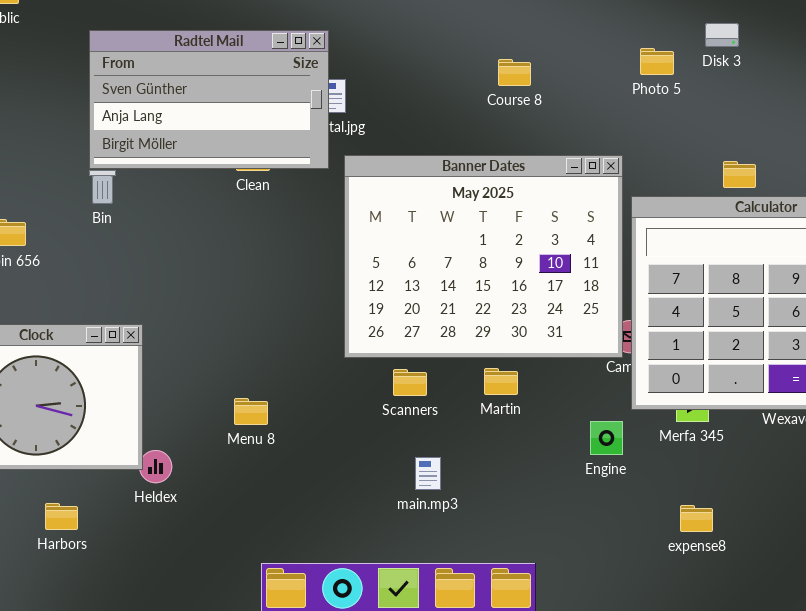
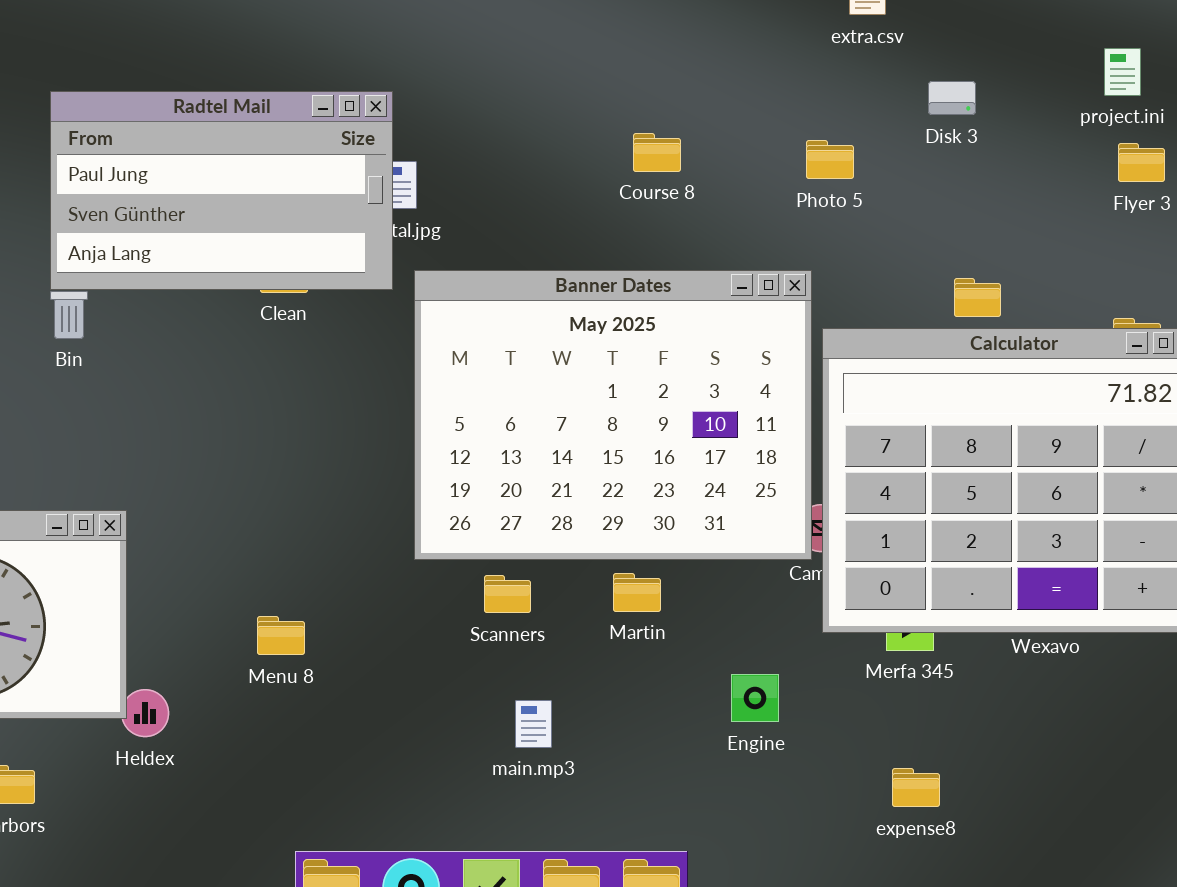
Radtel Mail: [89,30,329,169] -> [50,91,393,290], scrolled up 1 row
Photo 5: [640,48,674,75] -> [806,140,854,179], moved
Engine: [590,421,623,455] -> [731,674,779,722], moved

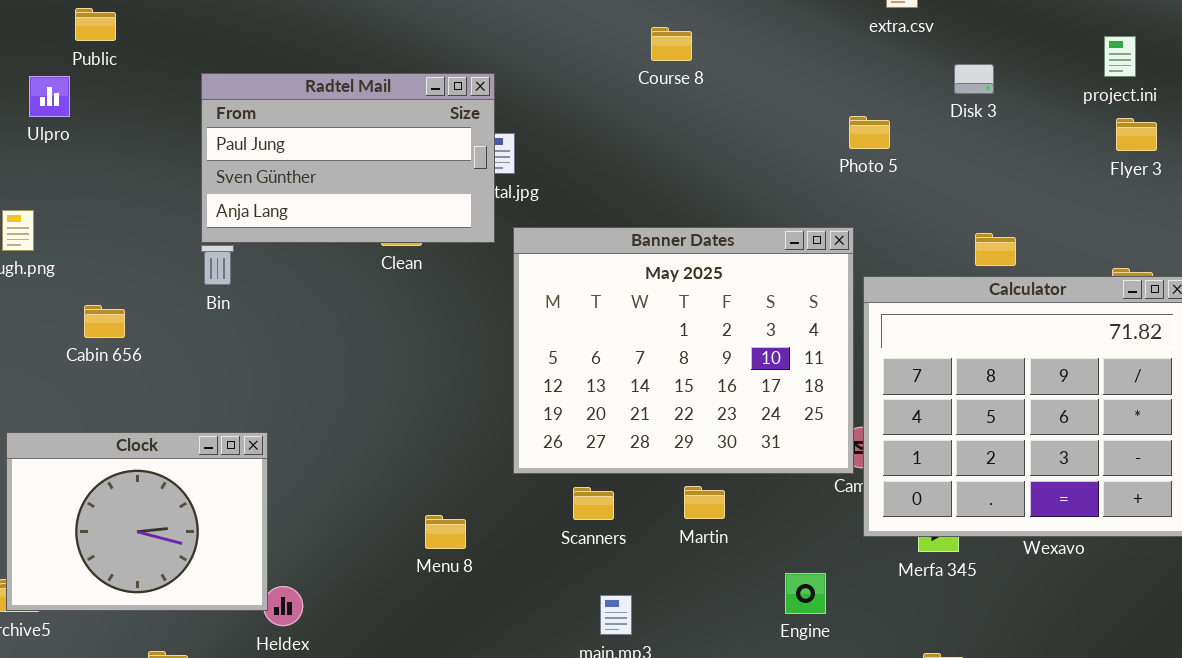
Course 8: [633,133,681,172] -> [651,27,692,61], moved
Menu 8: [257,616,305,655] -> [425,515,466,549], moved

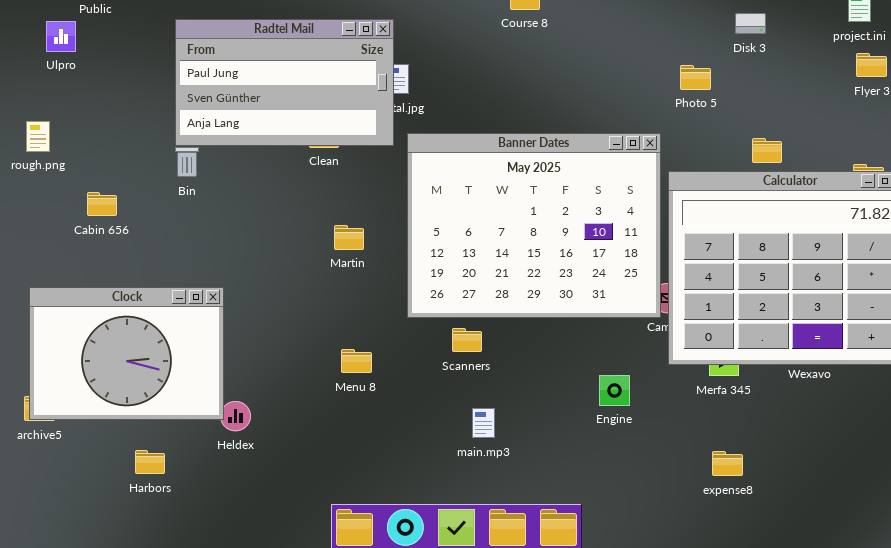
Photo 5: [849,116,890,149] -> [680,65,711,90], moved
Martin: [684,486,725,519] -> [334,225,364,250], moved
Engine: [785,573,826,614] -> [599,375,630,406], moved

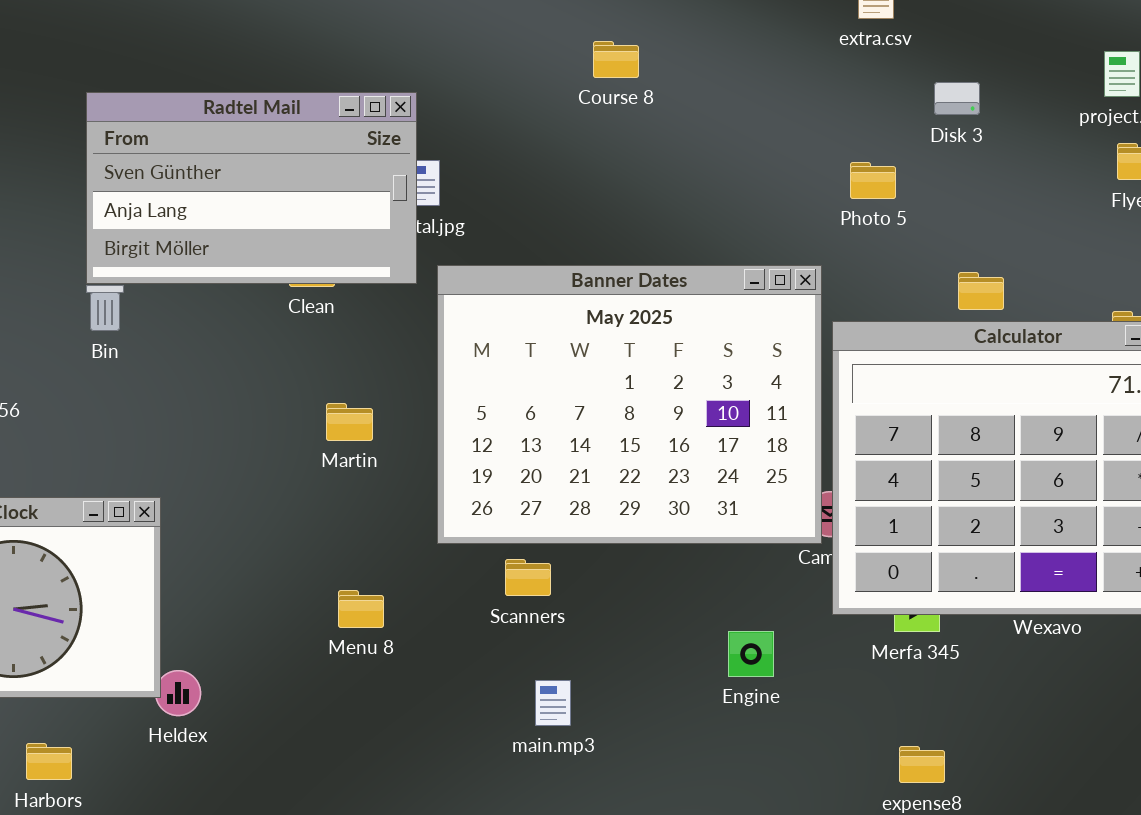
Radtel Mail: [175,19,394,146] -> [86,92,417,284], scrolled down 1 row

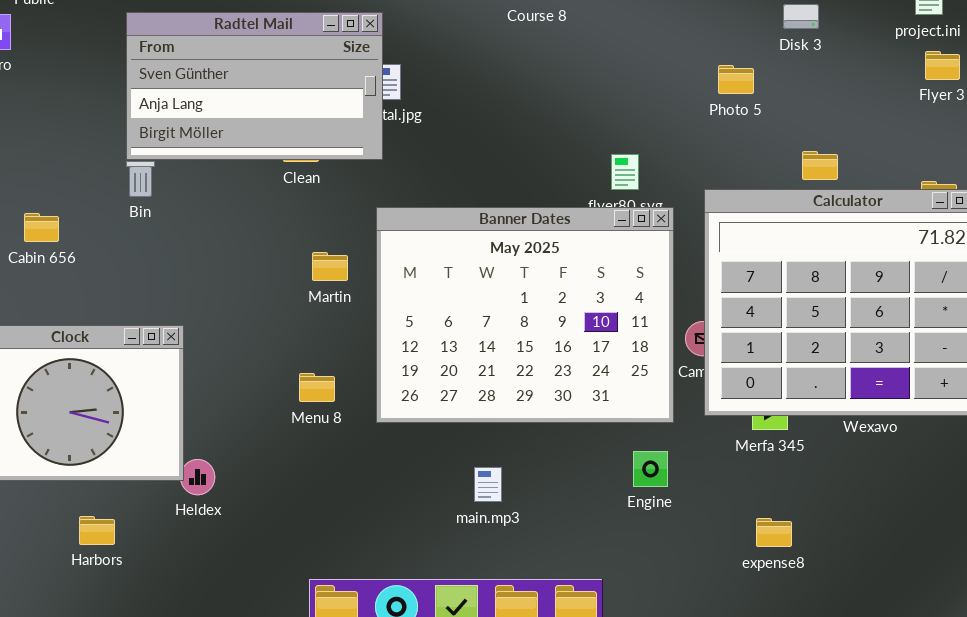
Banner Dates: [437,265,822,544] -> [376,207,674,423], moved
Menu 8: [338,590,384,628] -> [299,373,335,402], moved
Engine: [728,631,774,677] -> [633,451,668,487], moved

